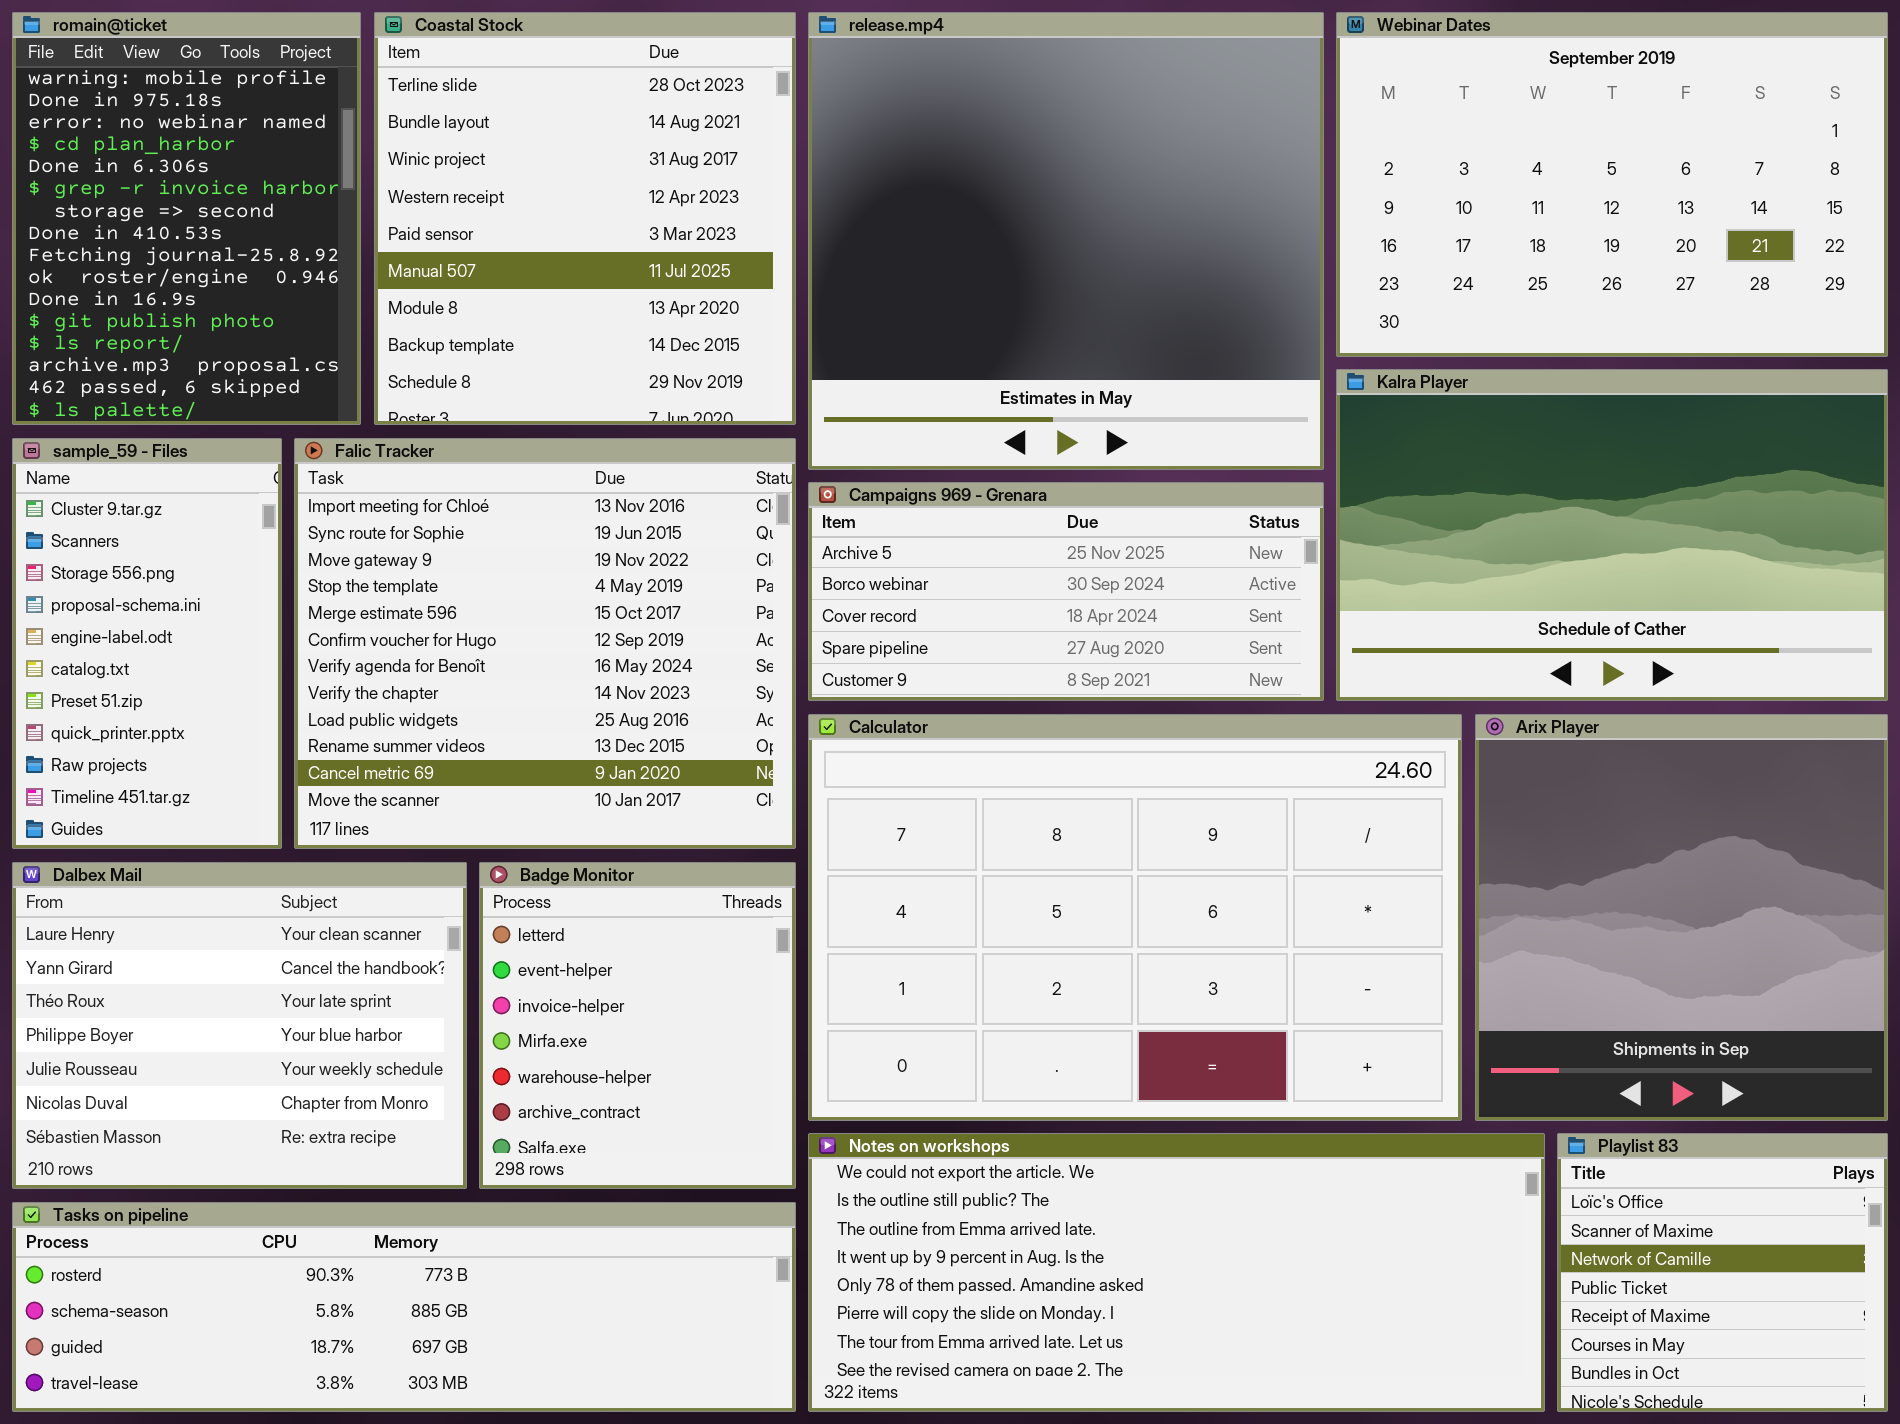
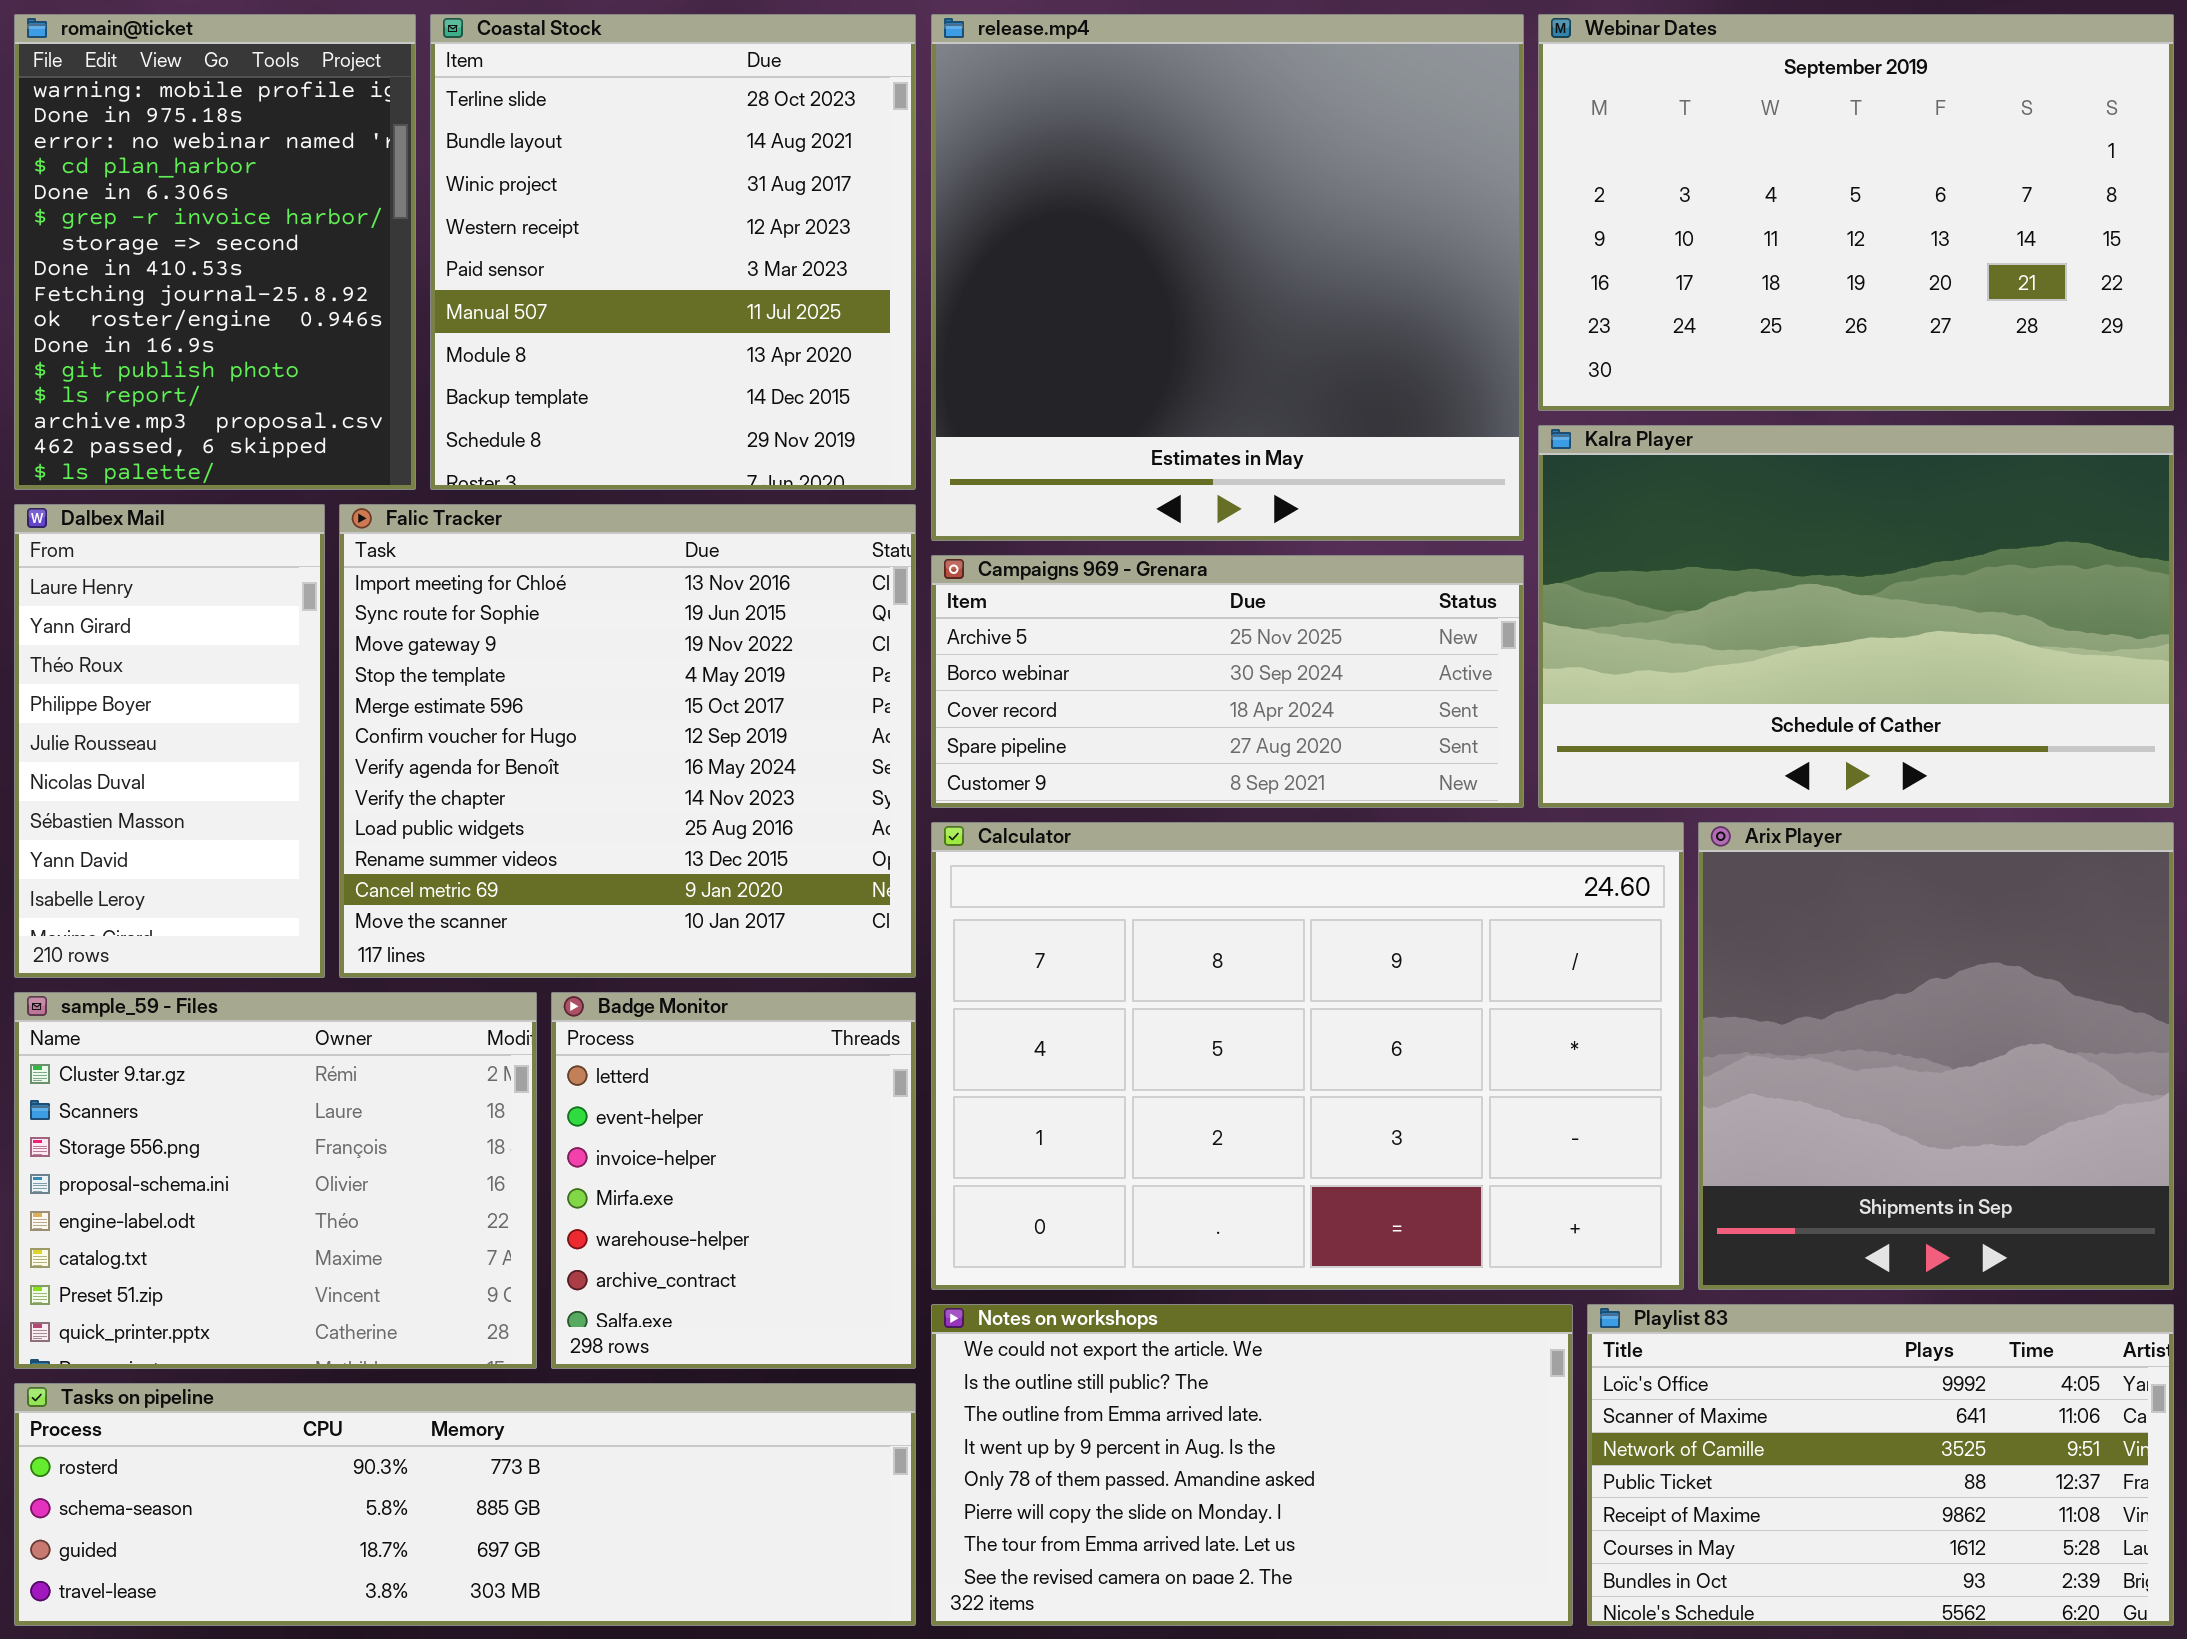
sample_59 - Files: [12,438,282,849] -> [14,992,537,1369], moved, resized
Dalbex Mail: [12,862,467,1189] -> [14,504,325,978], moved, resized
Notes on workshops: [808,1133,1545,1412] -> [931,1304,1573,1626], resized
Playlist 83: [1557,1133,1888,1412] -> [1587,1304,2174,1626], resized

